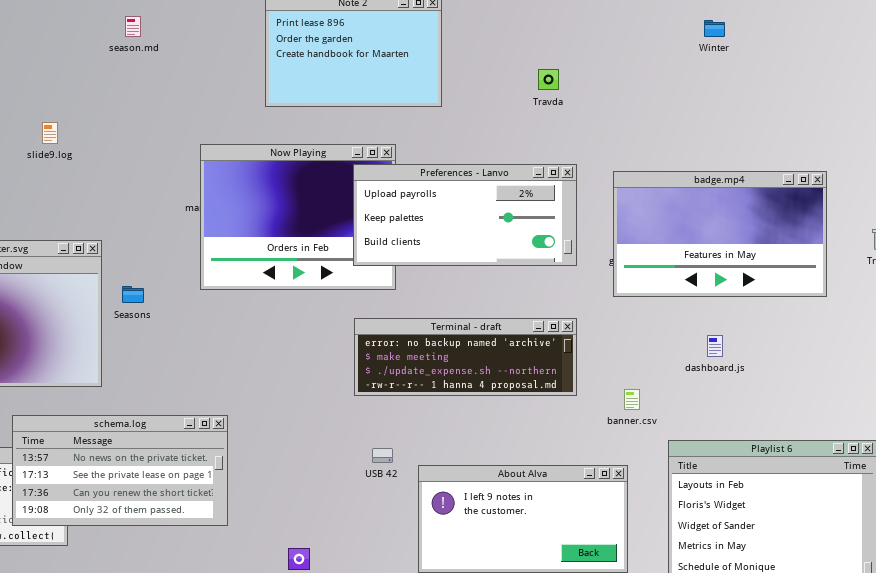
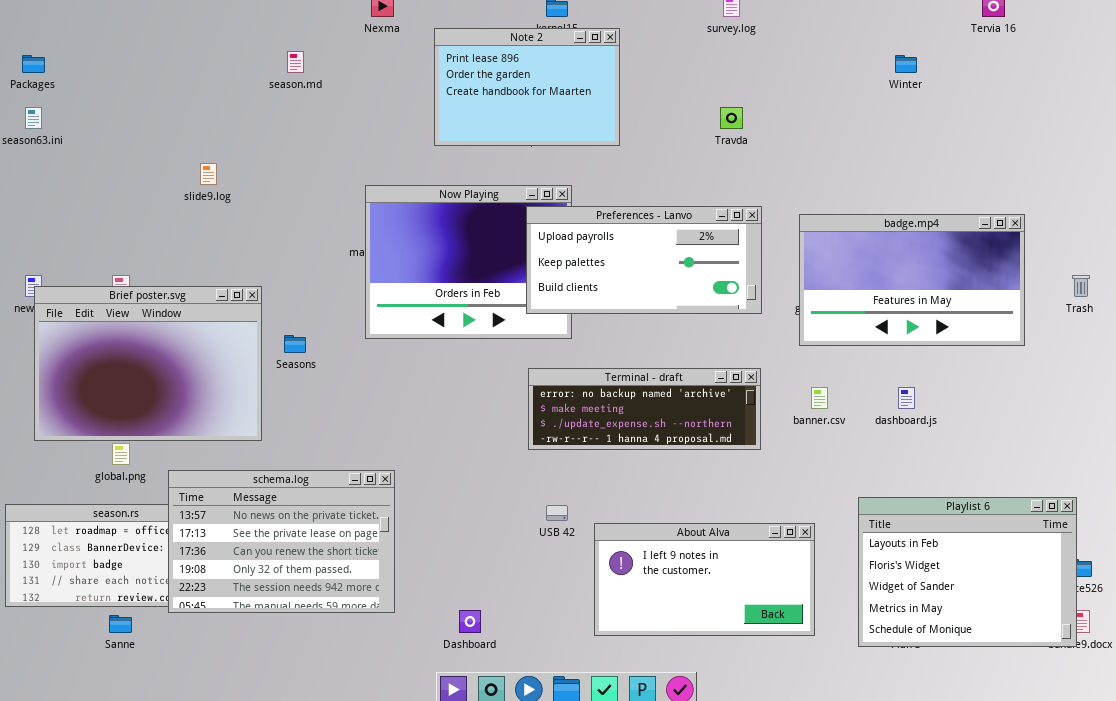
banner.csv: [624,389,640,410] -> [811,387,828,409], moved
schema.log: [12,415,228,526] -> [168,470,395,613], resized

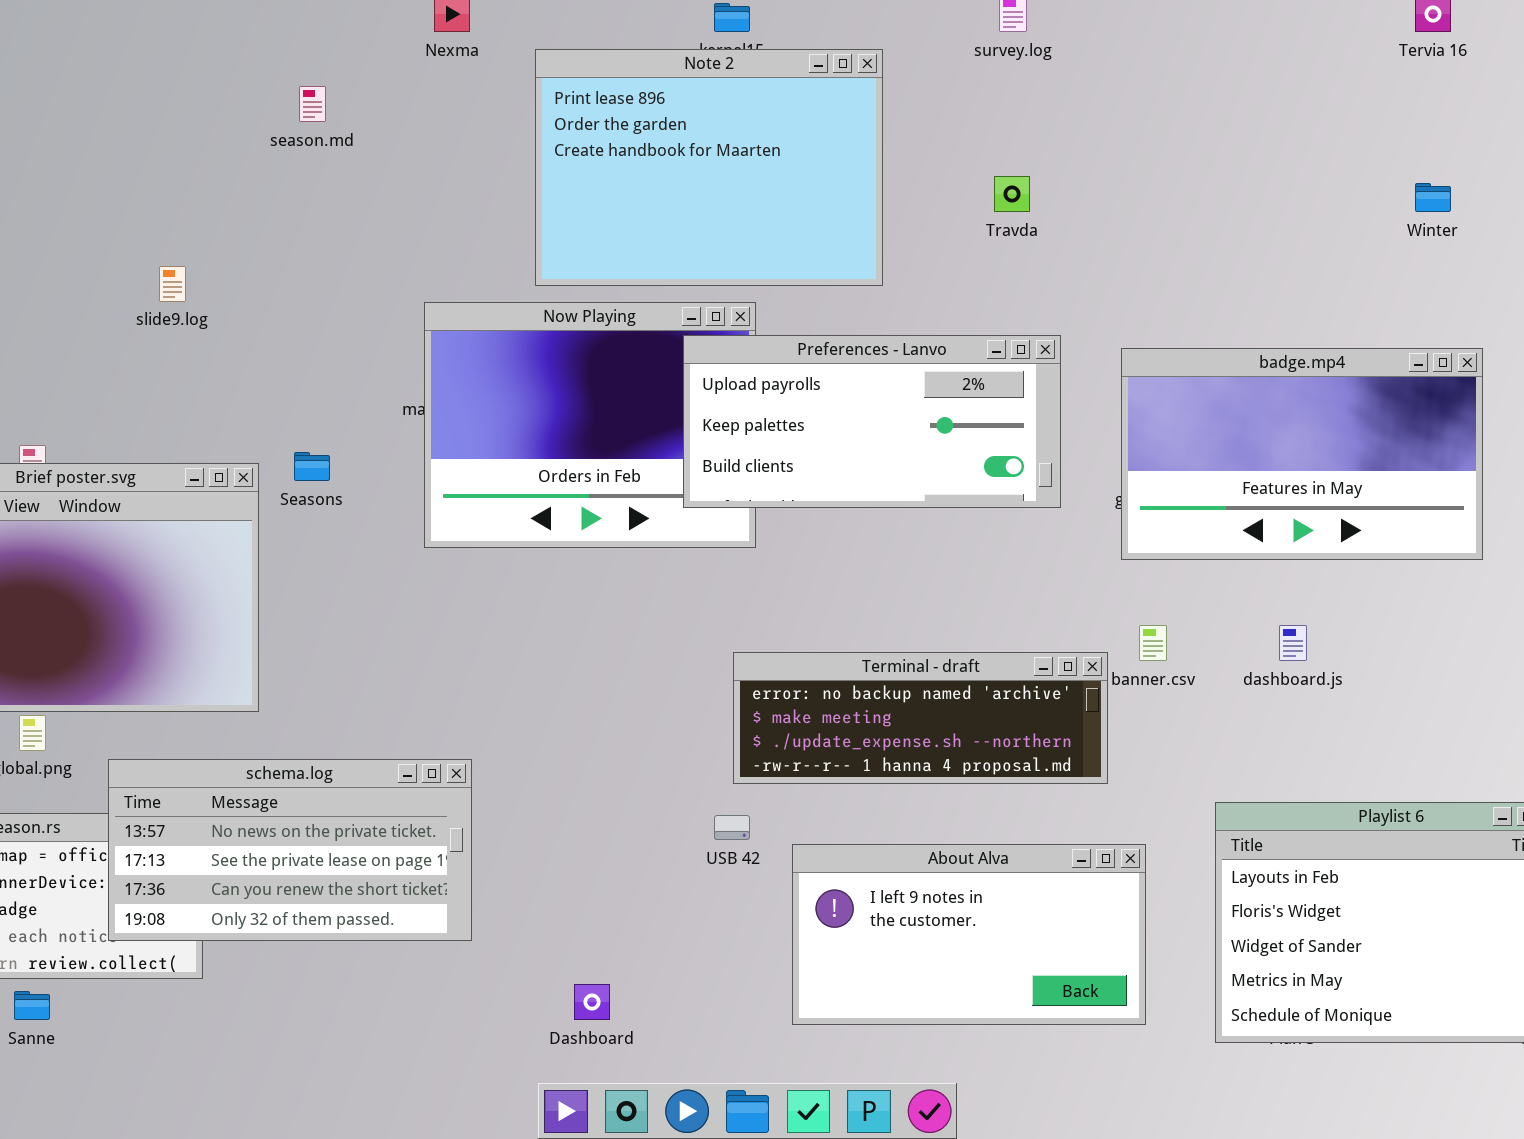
Note 2: [434,28,620,146] -> [535,49,883,286], resized
Winter: [895,55,917,73] -> [1415,183,1451,212], moved
Seasons: [284,335,306,353] -> [294,452,330,481], moved
Terminal - draft: [528,368,761,450] -> [733,652,1108,784], moved
schema.log: [168,470,395,613] -> [108,759,472,941], resized

